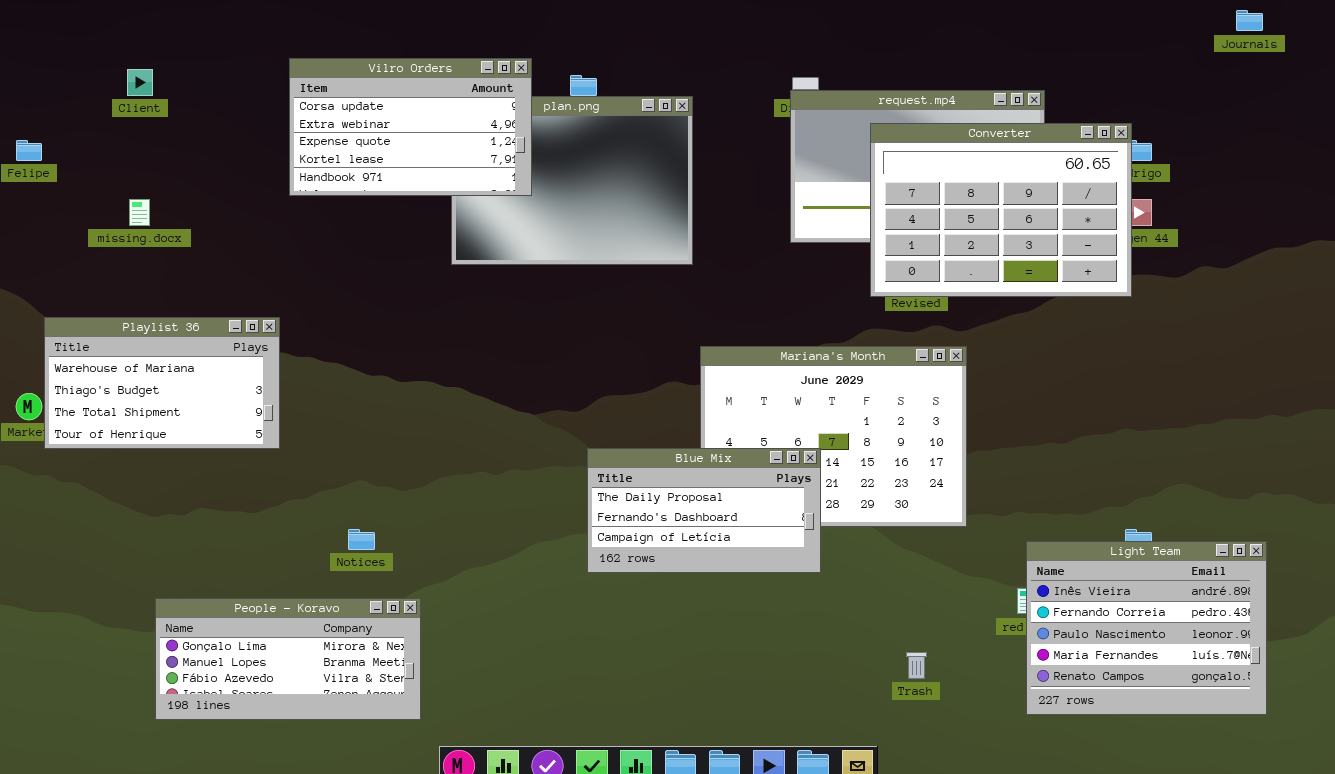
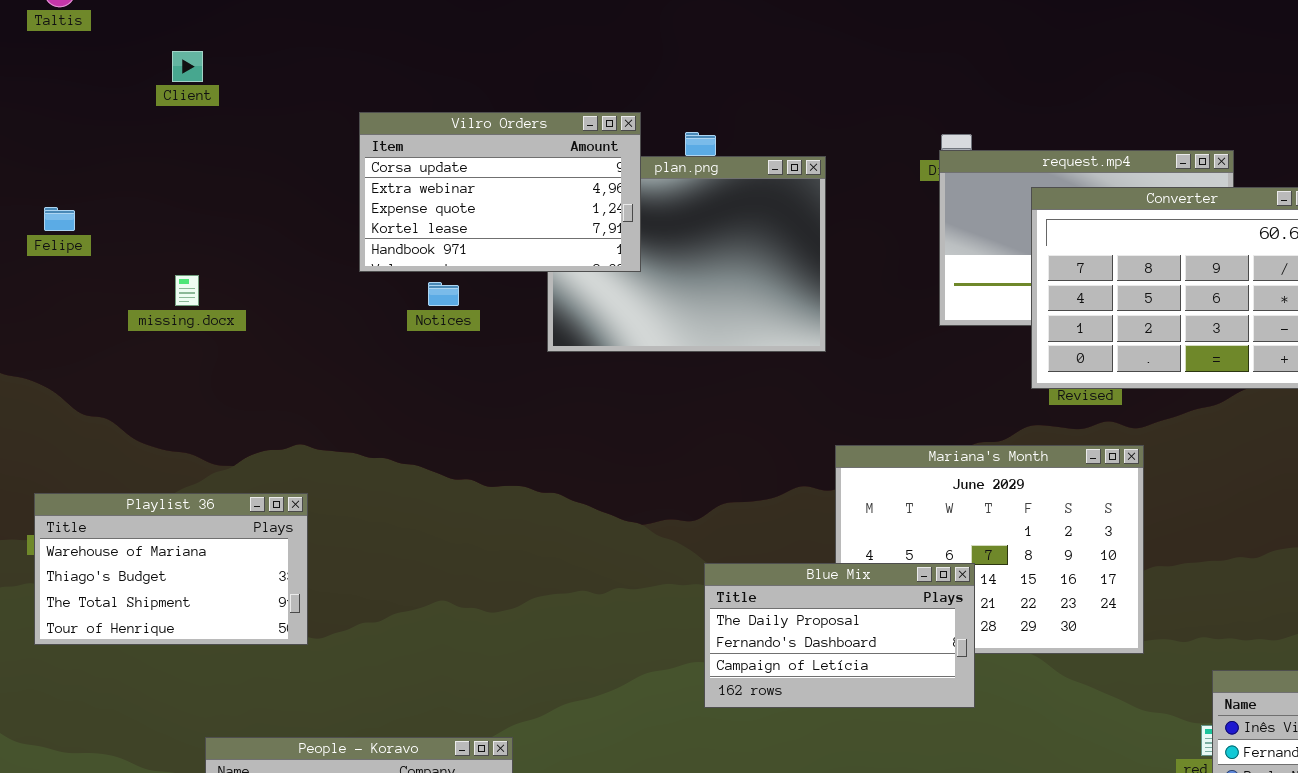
Client: [127,69,153,96] -> [172,51,203,82], moved
Playlist 36: [44,317,280,449] -> [34,493,308,645], moved
Notices: [348,529,375,550] -> [428,282,459,306], moved

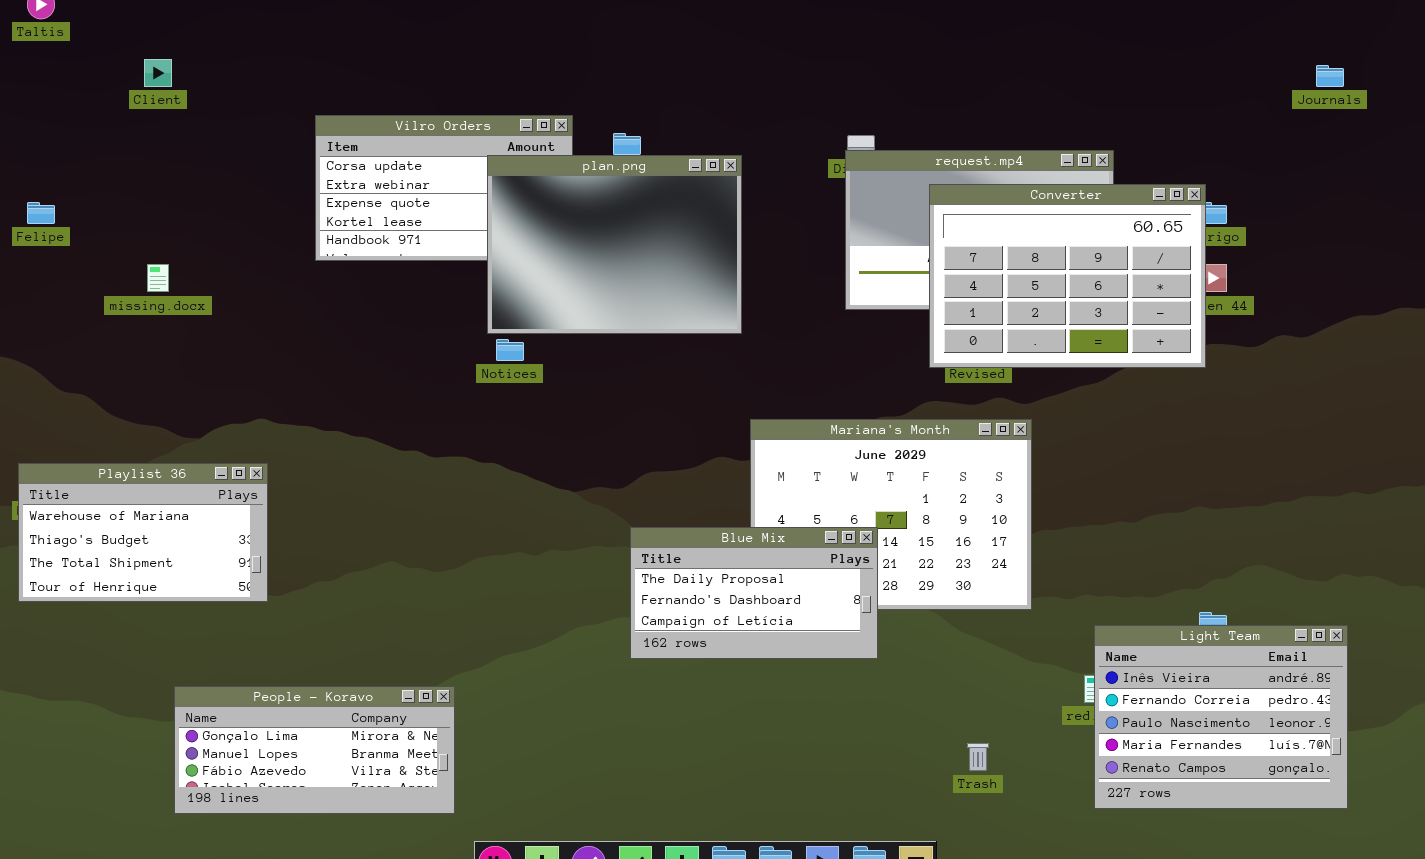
plan.png: [547,156,826,352] -> [487,155,742,334], raised
Notices: [428,282,459,306] -> [496,339,524,361], moved

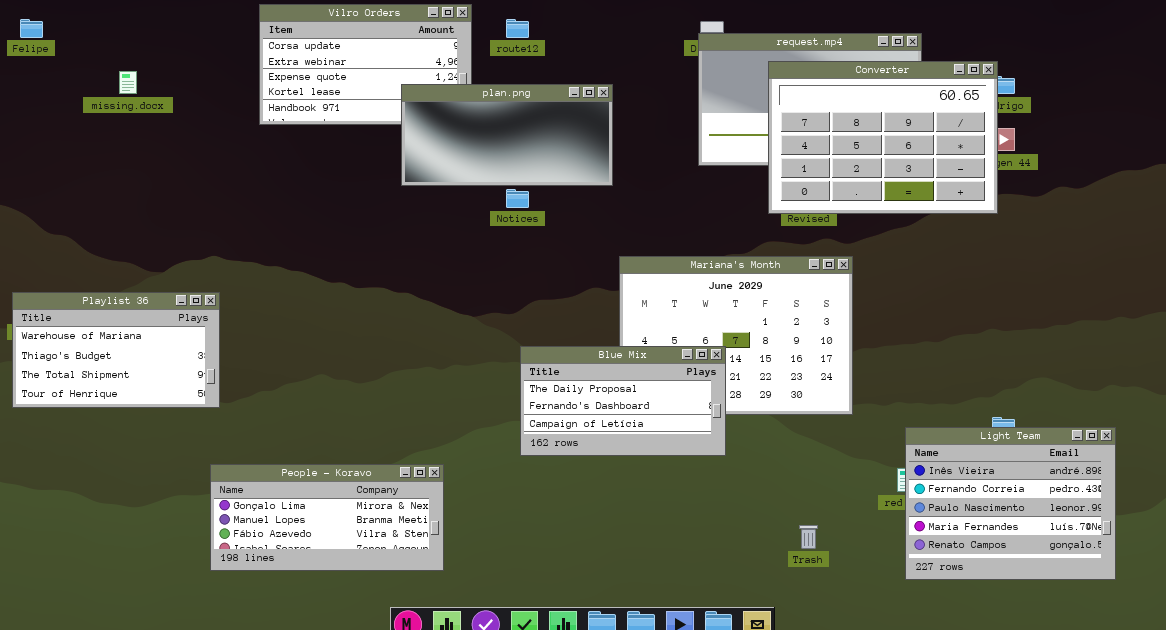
plan.png: [487,155,742,334] -> [401,84,613,186], resized
Felipe: [27,202,55,224] -> [20,19,43,38], moved
missing.docx: [147,264,169,292] -> [119,71,137,94], moved
Notices: [496,339,524,361] -> [506,189,529,208], moved
People - Koravo: [174,686,455,814] -> [210,464,444,571], moved

